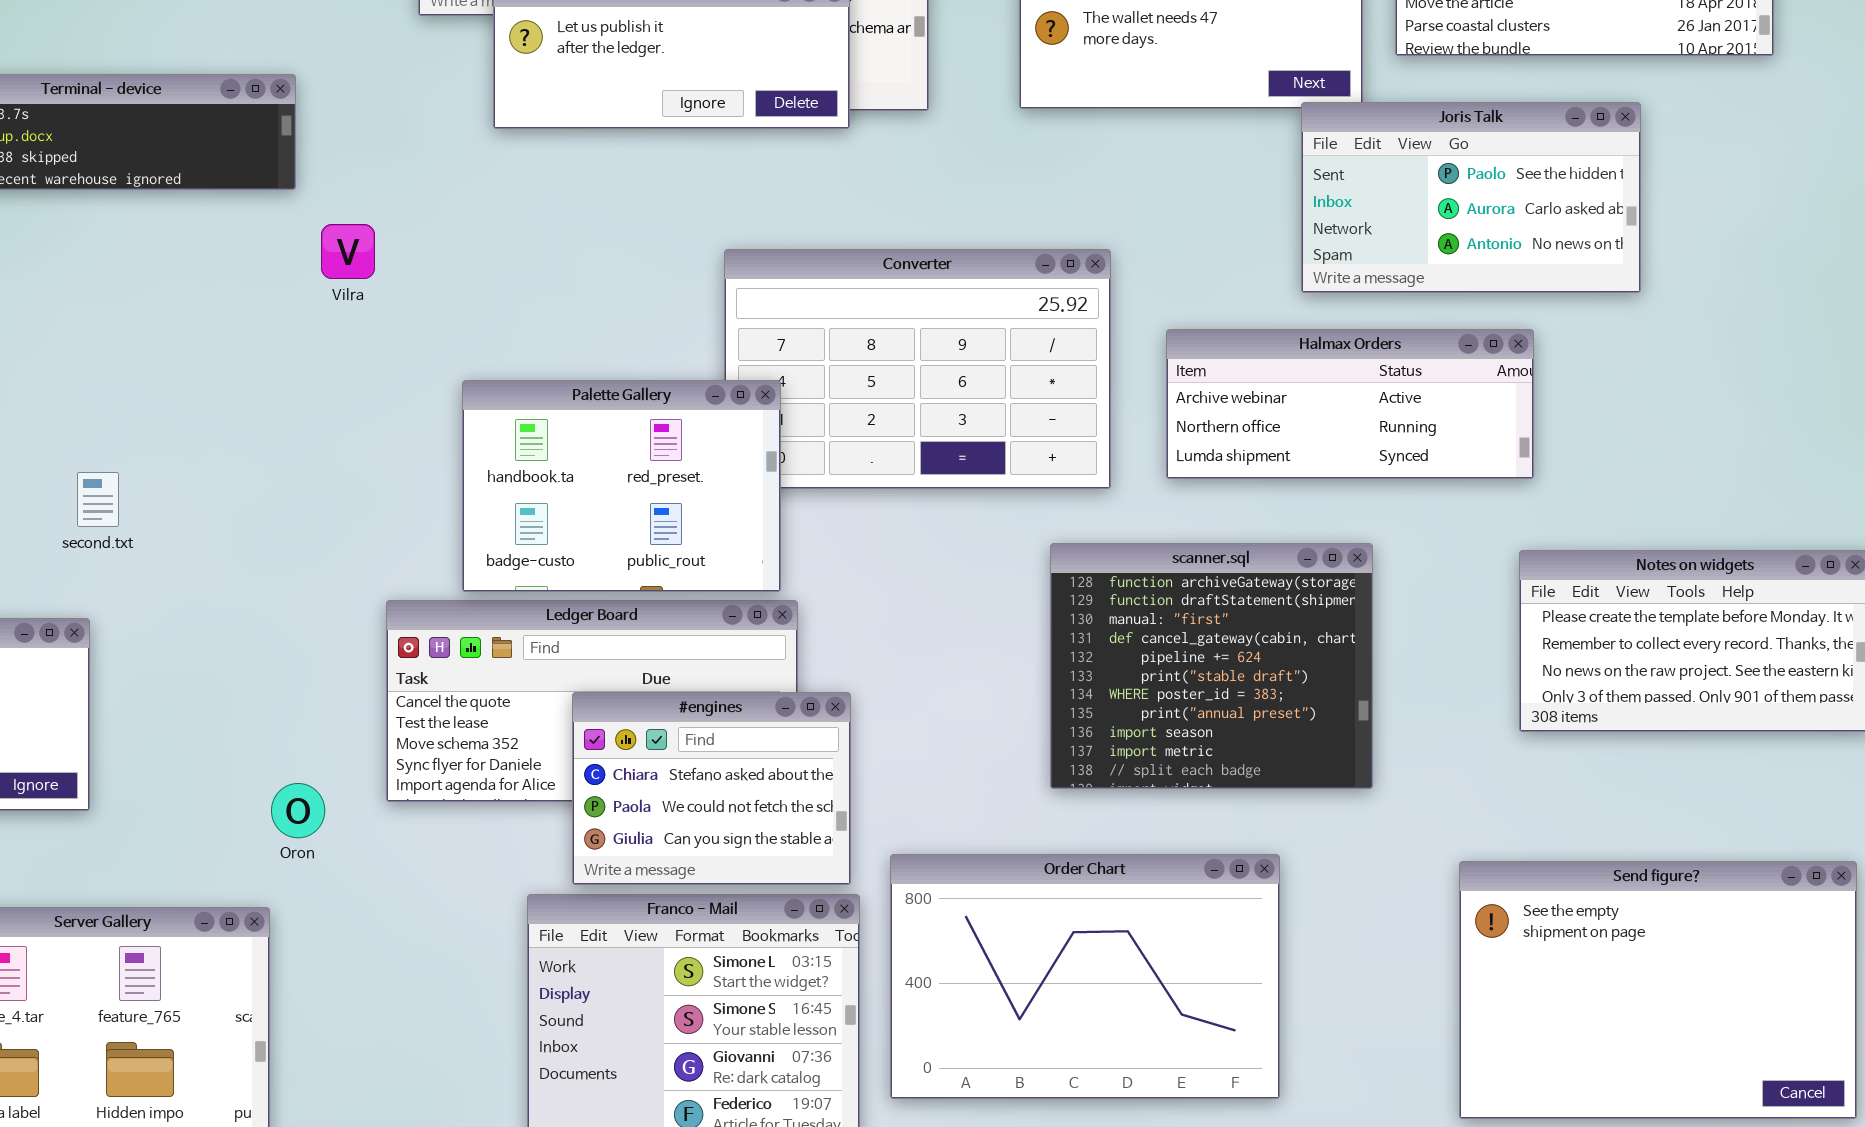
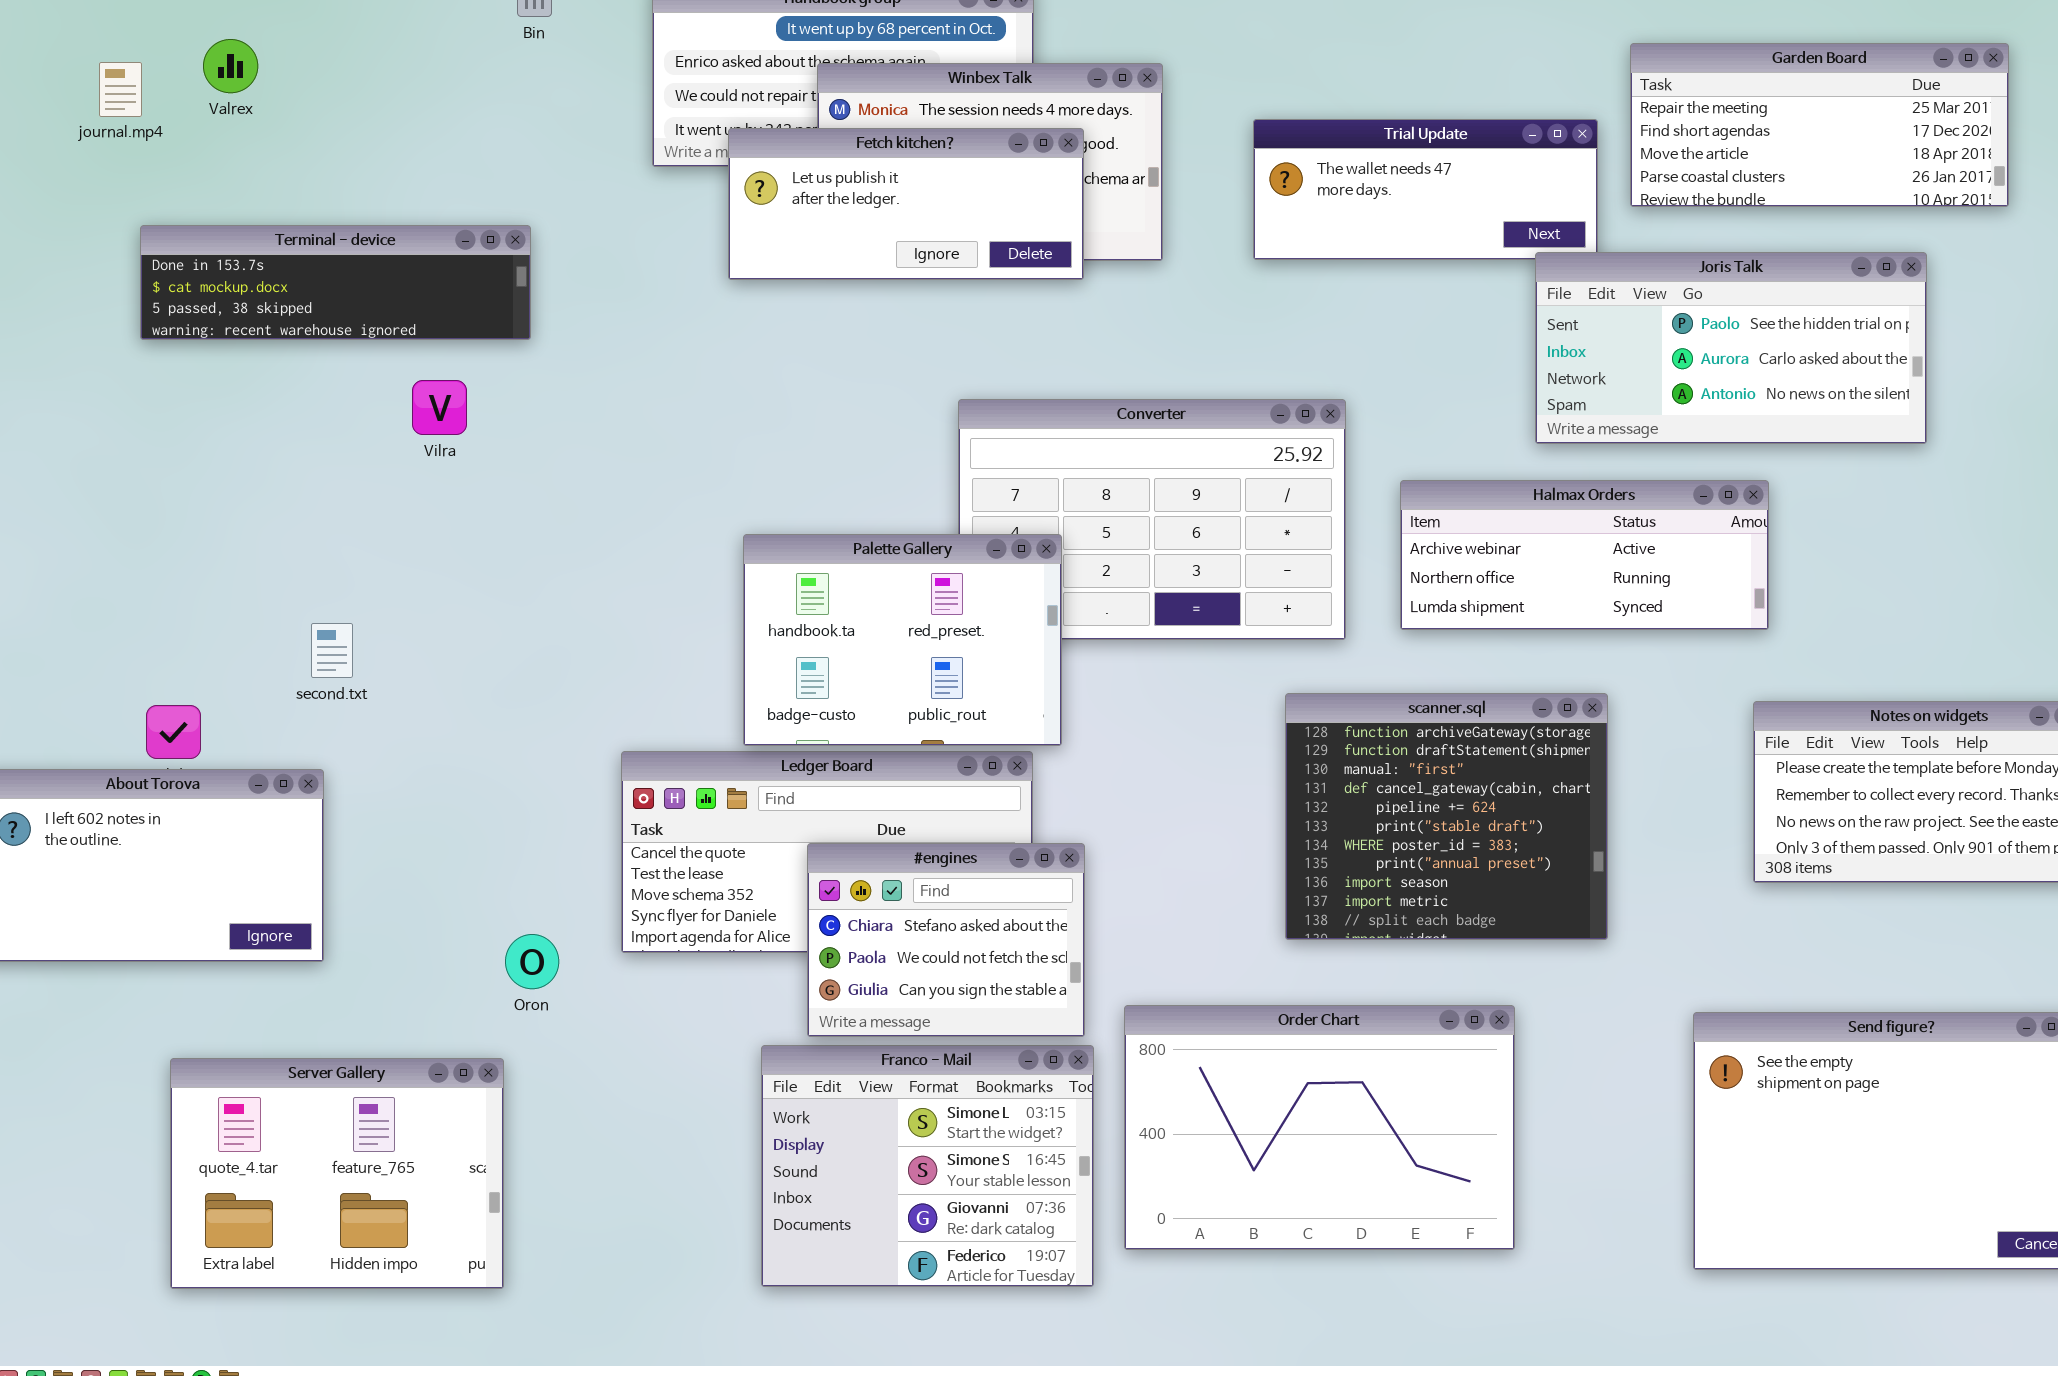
Joris Talk: [1301,102,1641,293] -> [1535,252,1927,444], resized
Vilra: [321,224,375,279] -> [412,380,467,435], moved
Palette Gallery: [462,380,781,592] -> [743,534,1062,746], moved

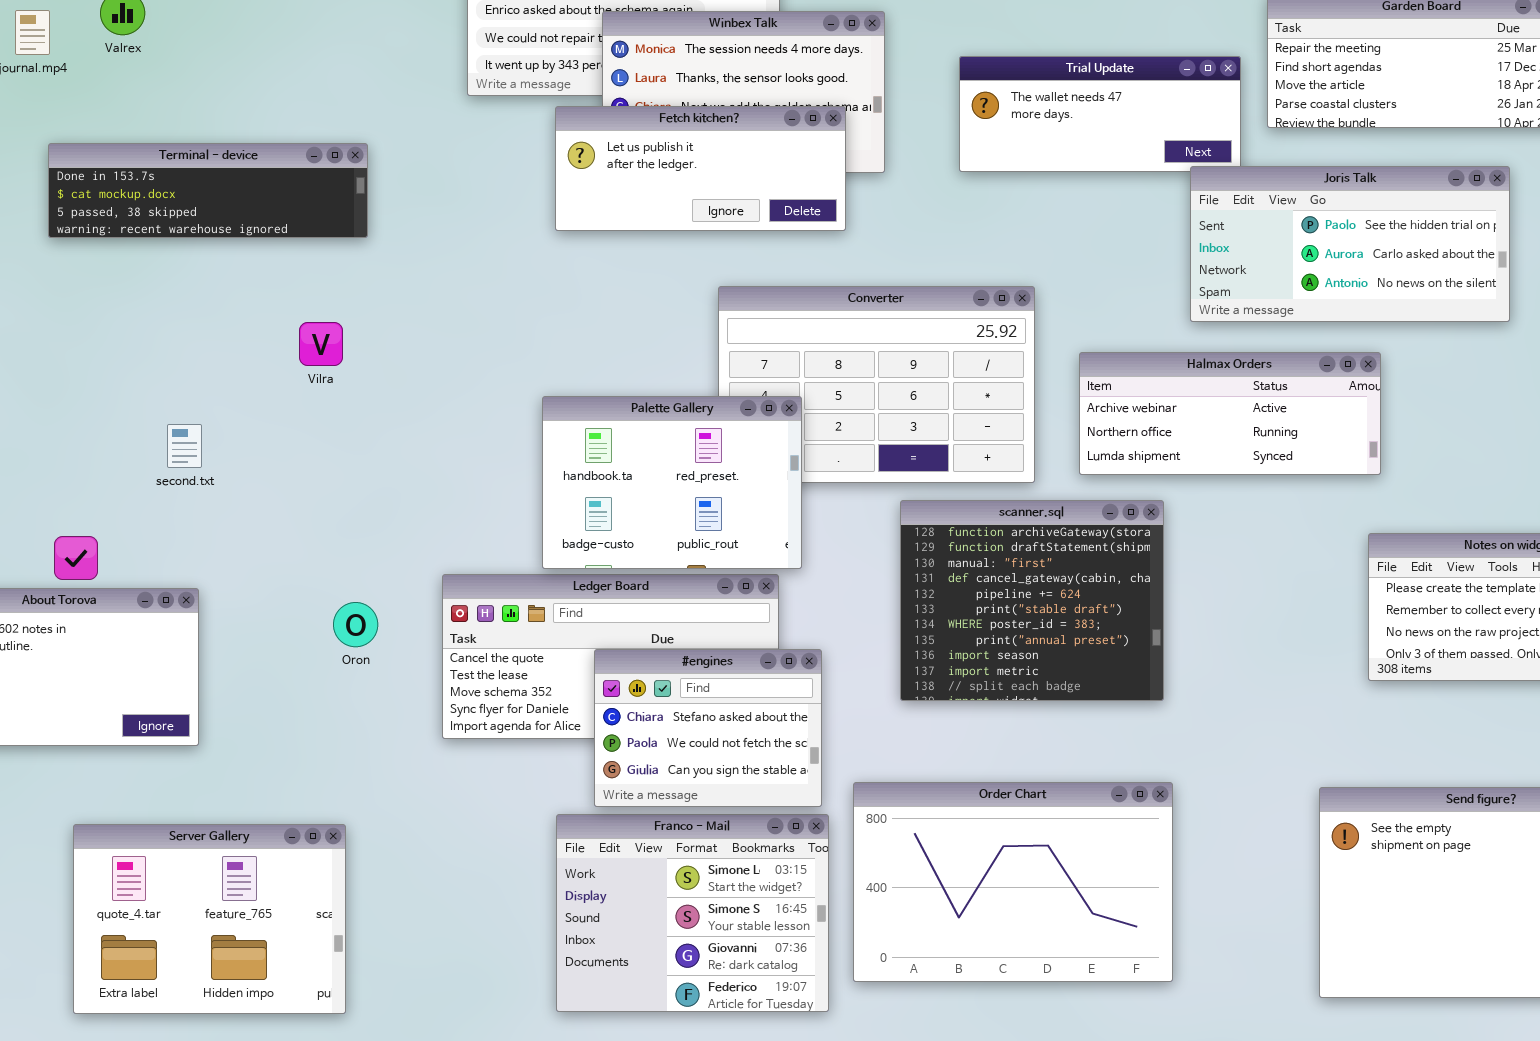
Fetch kitchen?: [728,128,1084,280] -> [555,106,846,231], moved
Vilra: [412,380,467,435] -> [299,322,343,366], moved
second.txt: [311,623,353,678] -> [167,424,202,468], moved
scanner.sql: [1285,693,1608,940] -> [900,500,1164,701], moved
Oron: [505,934,559,989] -> [333,602,378,647], moved

